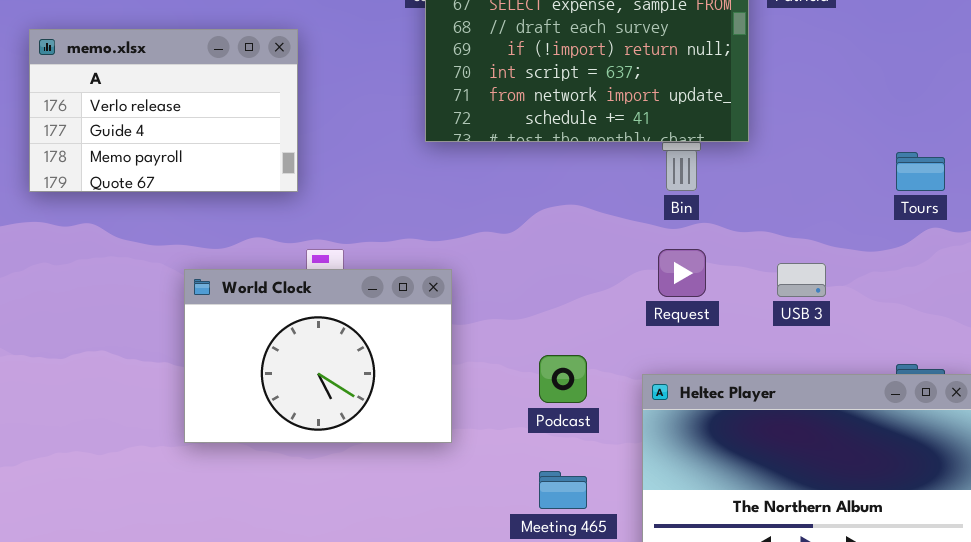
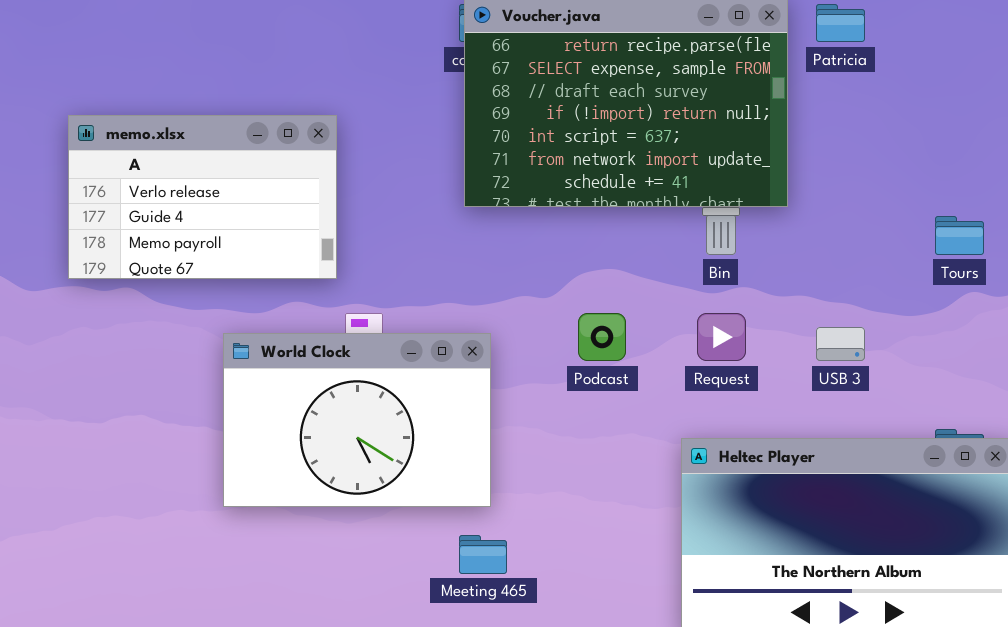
memo.xlsx: [29,29,298,192] -> [68,115,337,279], moved
Podcast: [539,355,587,403] -> [578,313,626,361], moved
Meeting 465: [539,471,587,509] -> [459,535,507,574], moved

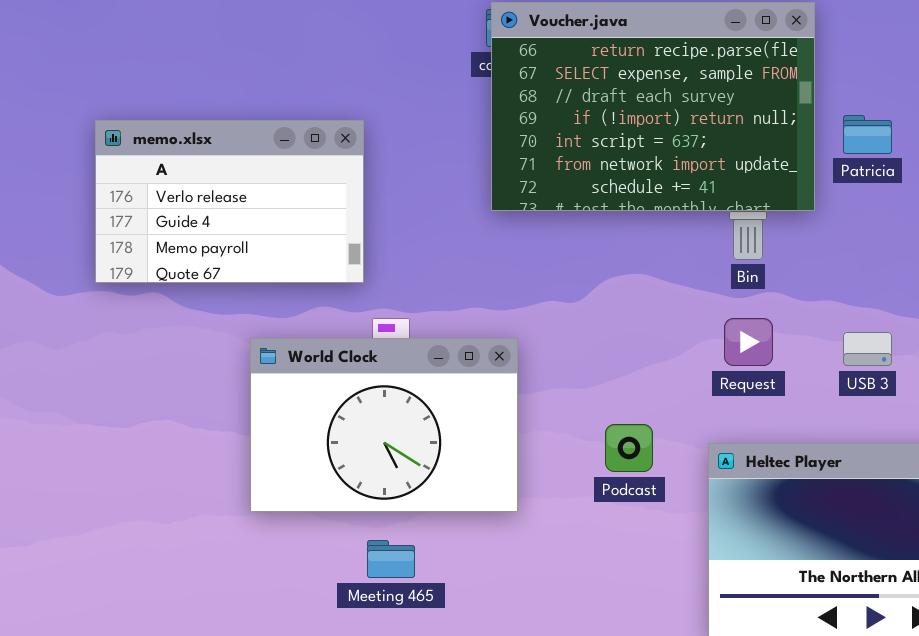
Patricia: [816,4,865,42] -> [843,115,892,154], moved
Podcast: [578,313,626,361] -> [605,424,653,472], moved
Meeting 465: [459,535,507,574] -> [367,540,415,578], moved

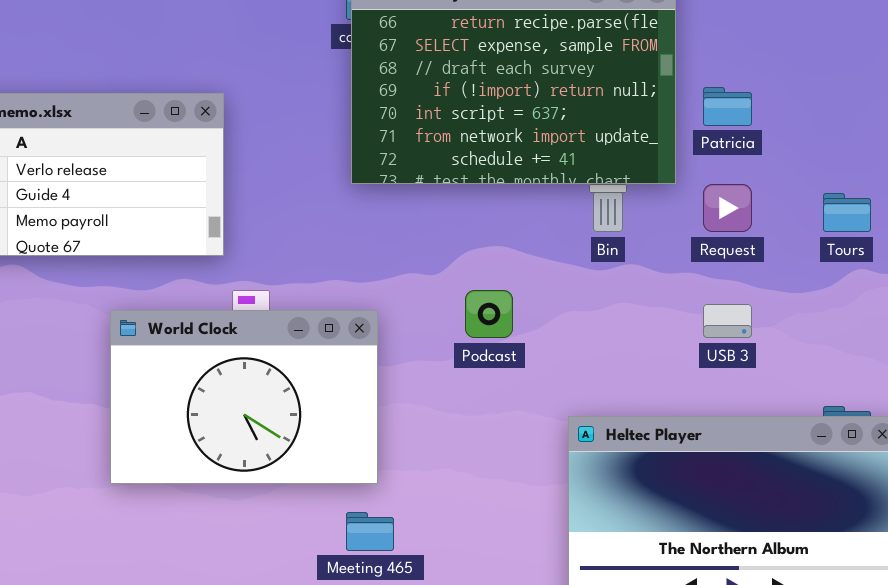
Request: [724,318,773,366] -> [703,184,752,232], moved
Podcast: [605,424,653,472] -> [465,290,513,338], moved
Meeting 465: [367,540,415,578] -> [346,512,394,551], moved

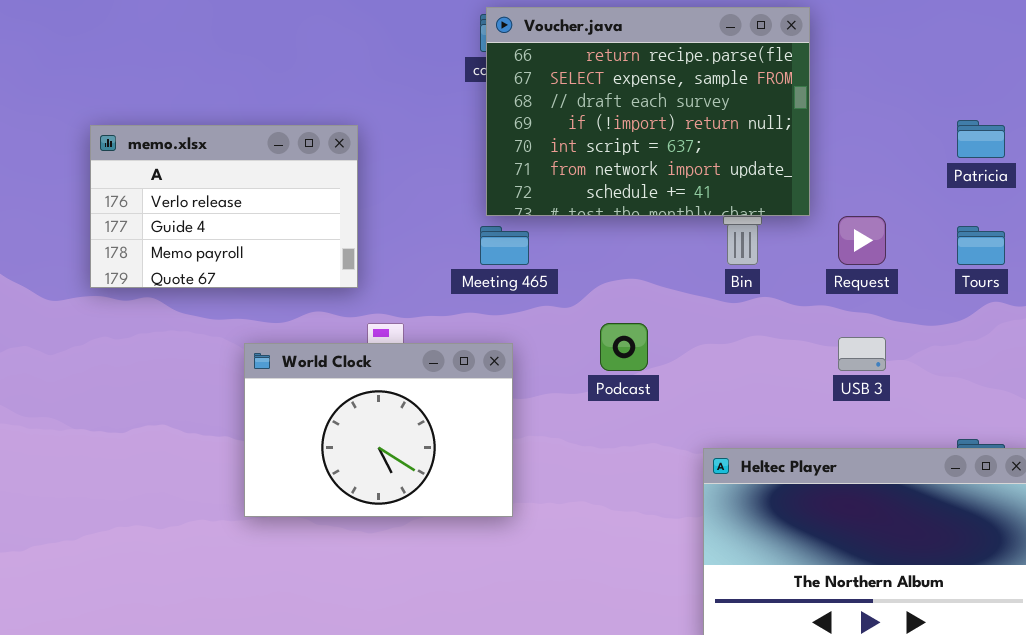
Patricia: [703,87,752,126] -> [957,120,1005,158], moved
Meeting 465: [346,512,394,551] -> [480,226,529,265], moved

